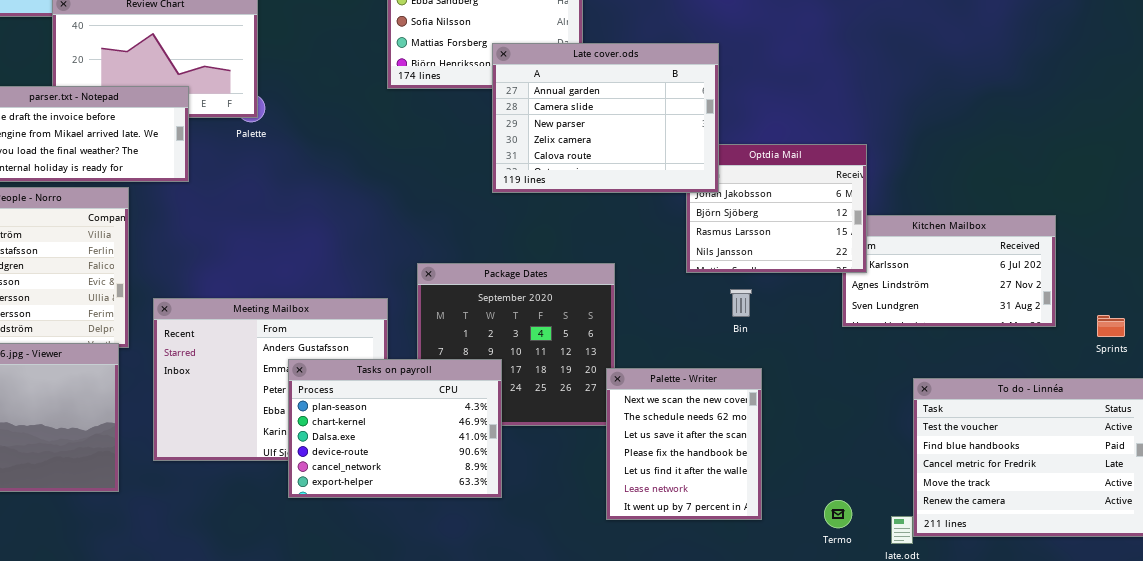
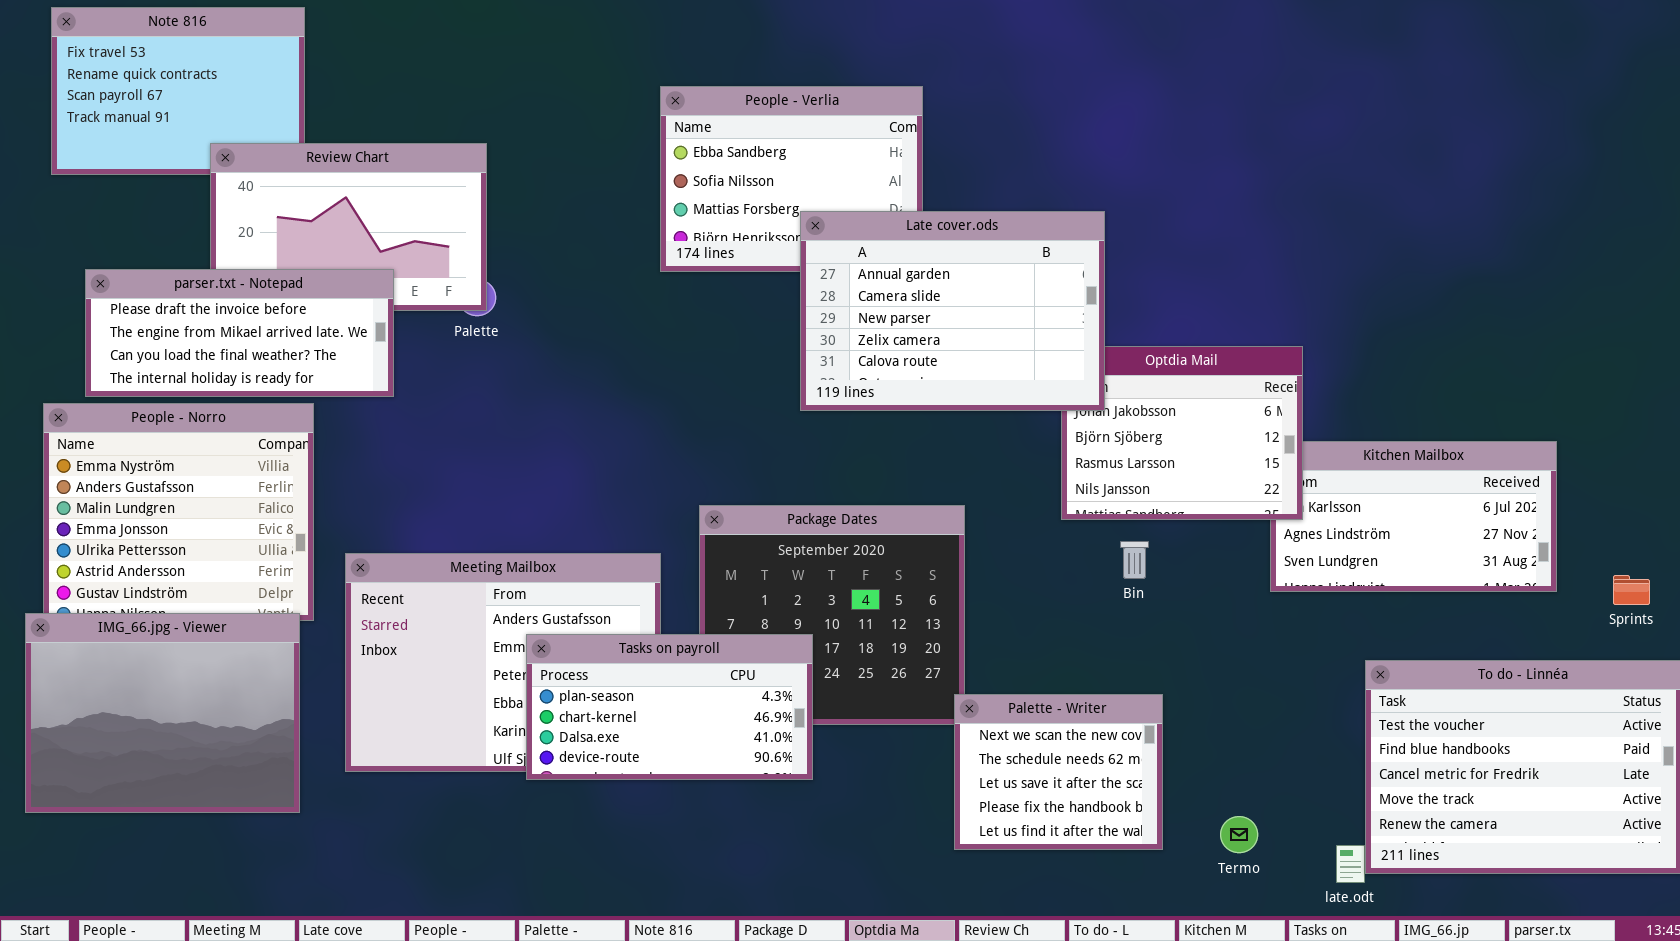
Tasks on payroll: [288,359,502,498] -> [526,634,813,780], resized
Palette - Writer: [606,368,762,520] -> [954,694,1163,850], resized
Termo: [824,500,852,528] -> [1220,816,1258,853], moved

